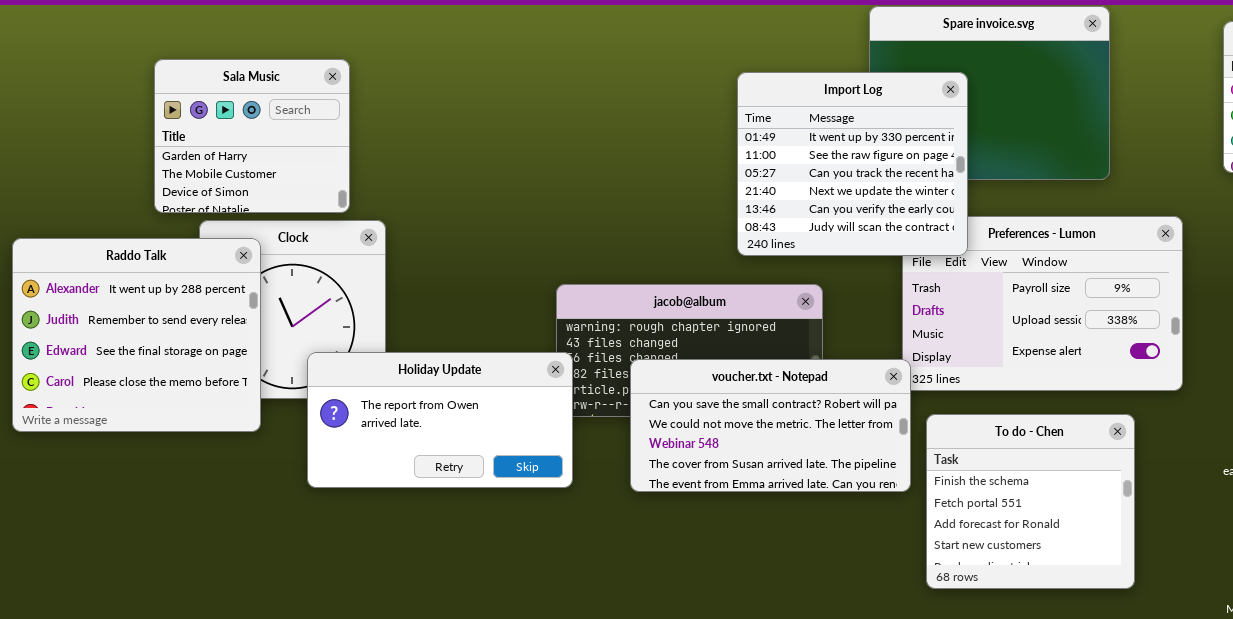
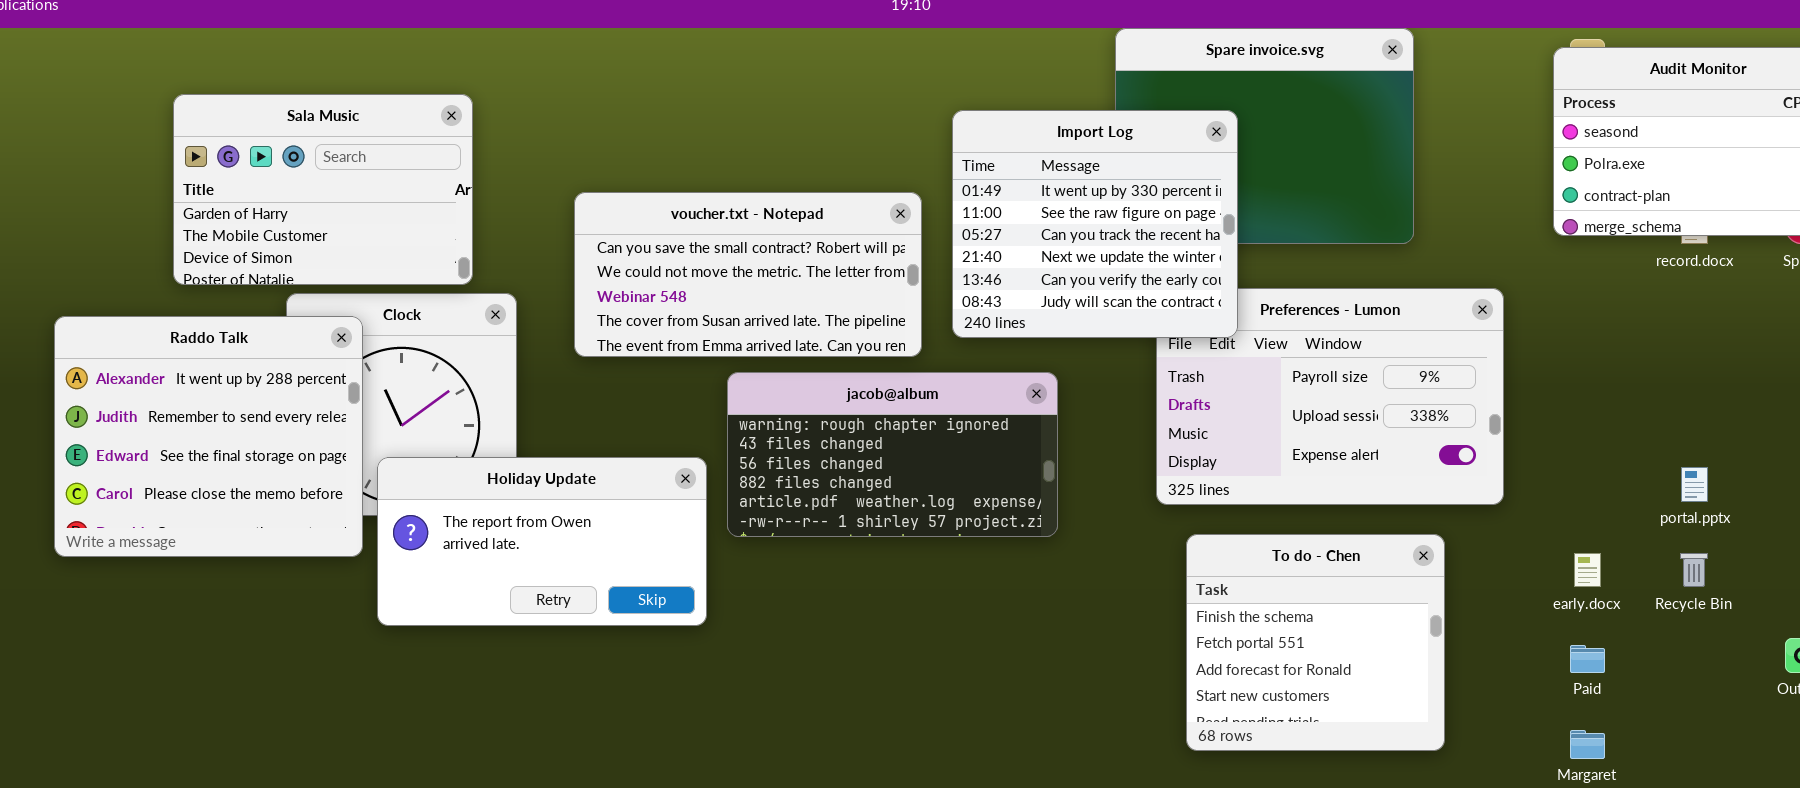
Sala Music: [154,59,350,213] -> [173,94,473,285], resized
Holiday Update: [307,352,573,488] -> [377,457,707,626], moved
voucher.txt - Notepad: [630,359,911,492] -> [574,192,922,357], moved

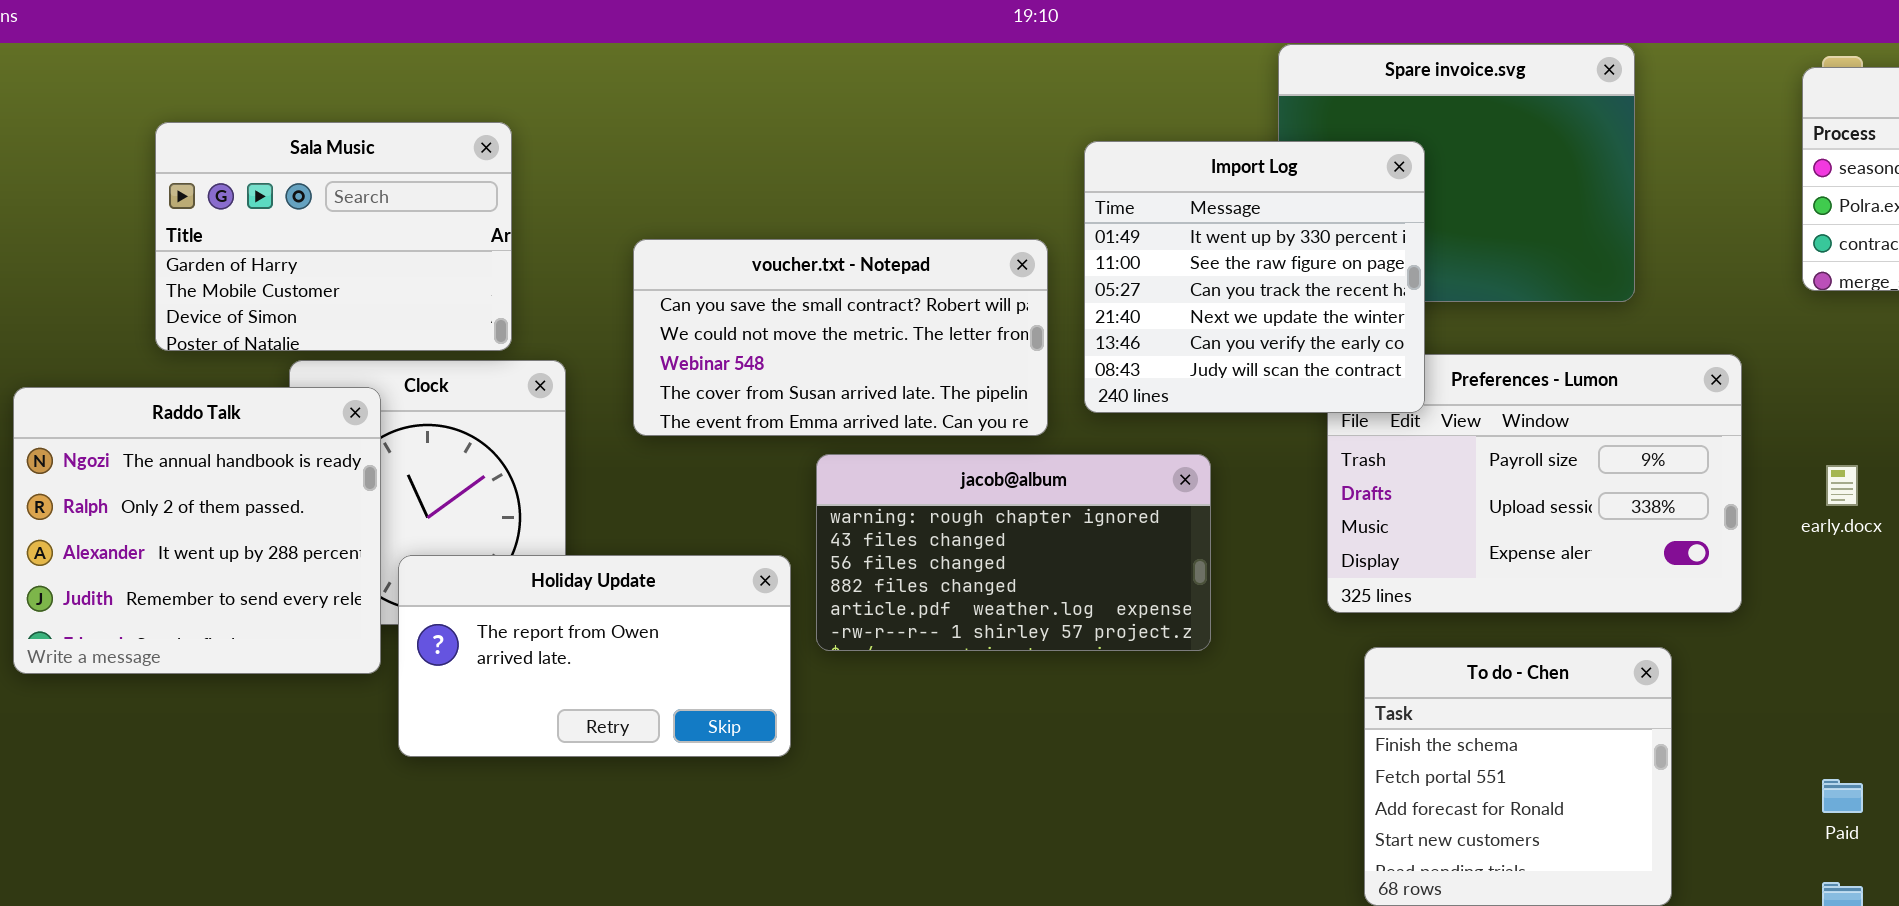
Raddo Talk: [54,316,363,557] -> [13,387,381,674], scrolled up 2 rows
early.docx: [1574,553,1601,587] -> [1826,465,1858,506], moved

